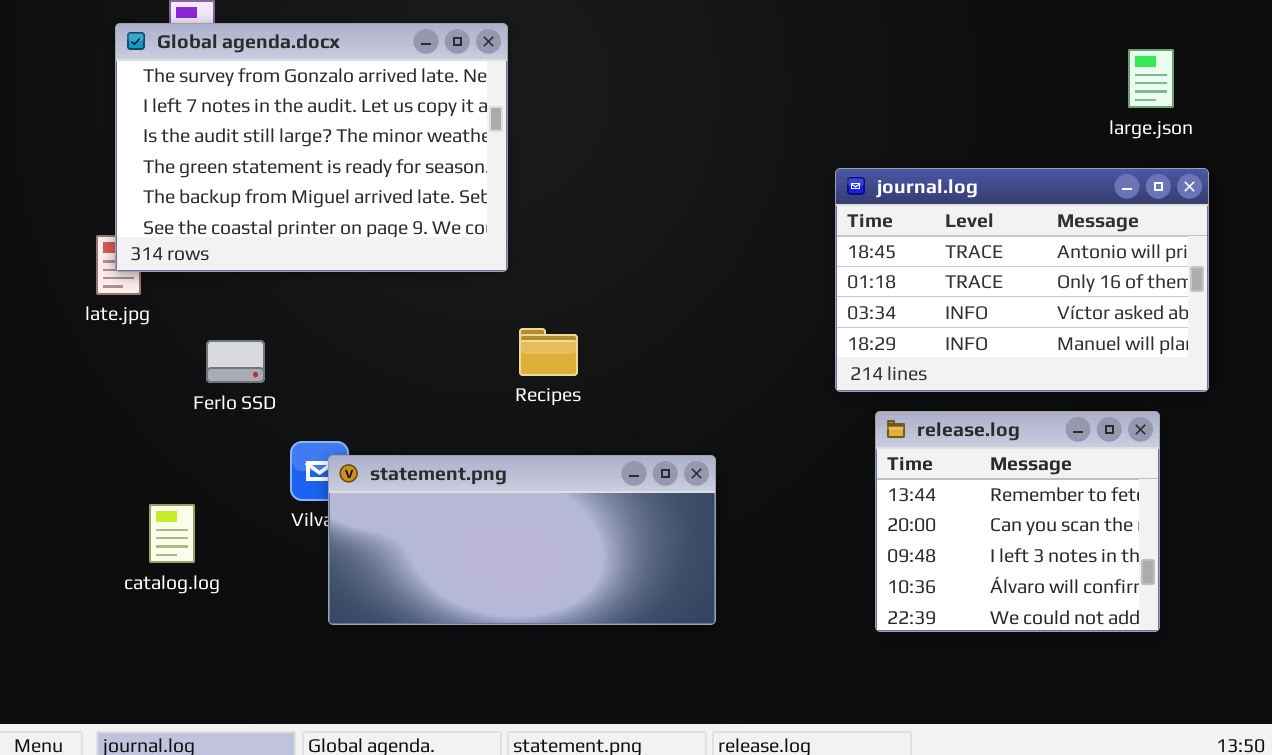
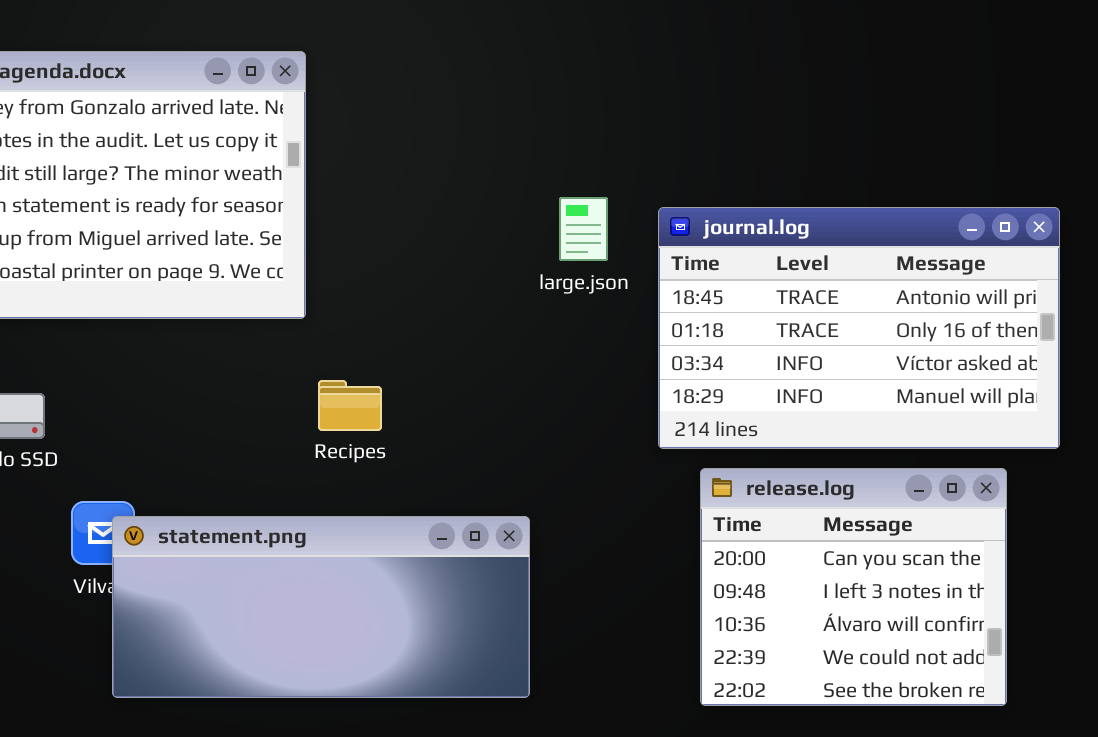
large.json: [1128,49,1174,108] -> [559,197,608,261], moved
release.log: [875,411,1160,632] -> [700,468,1007,706], scrolled down 1 row

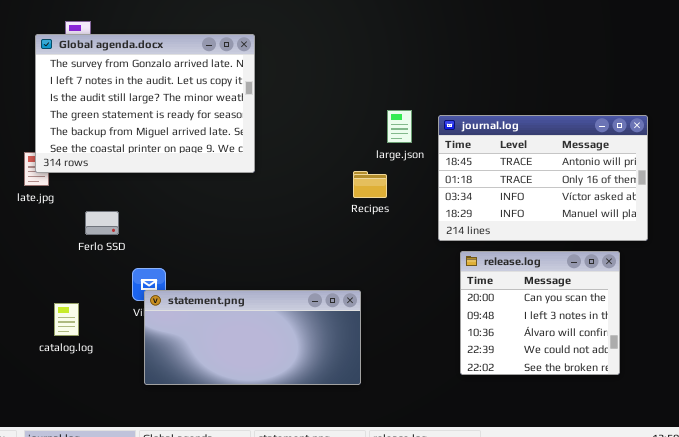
Recipes: [318,380,382,431] -> [353,171,387,198], moved
statement.png: [112,516,530,698] -> [144,290,361,385], moved

